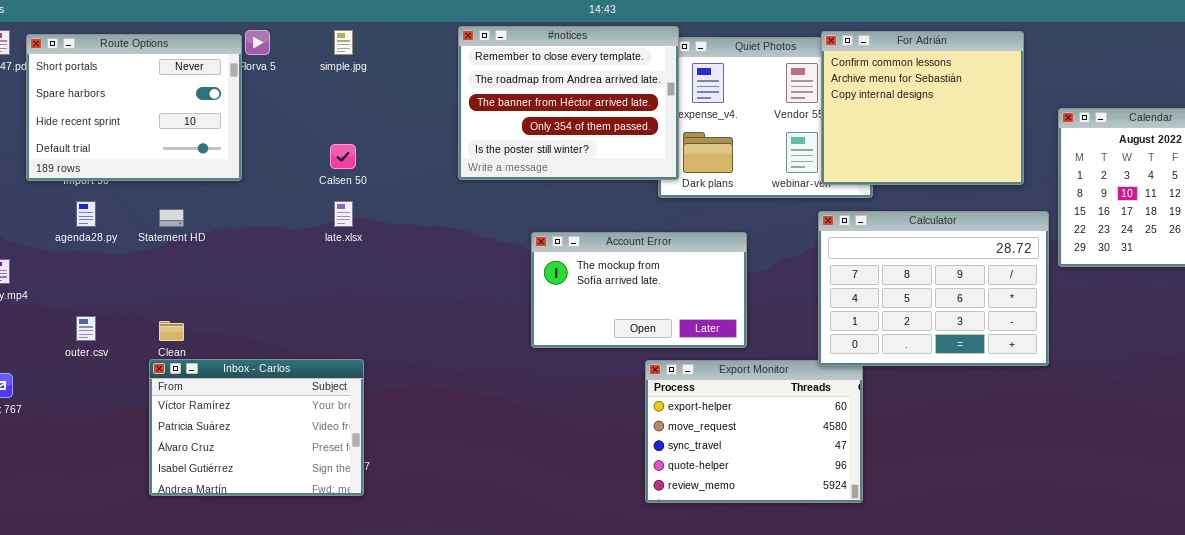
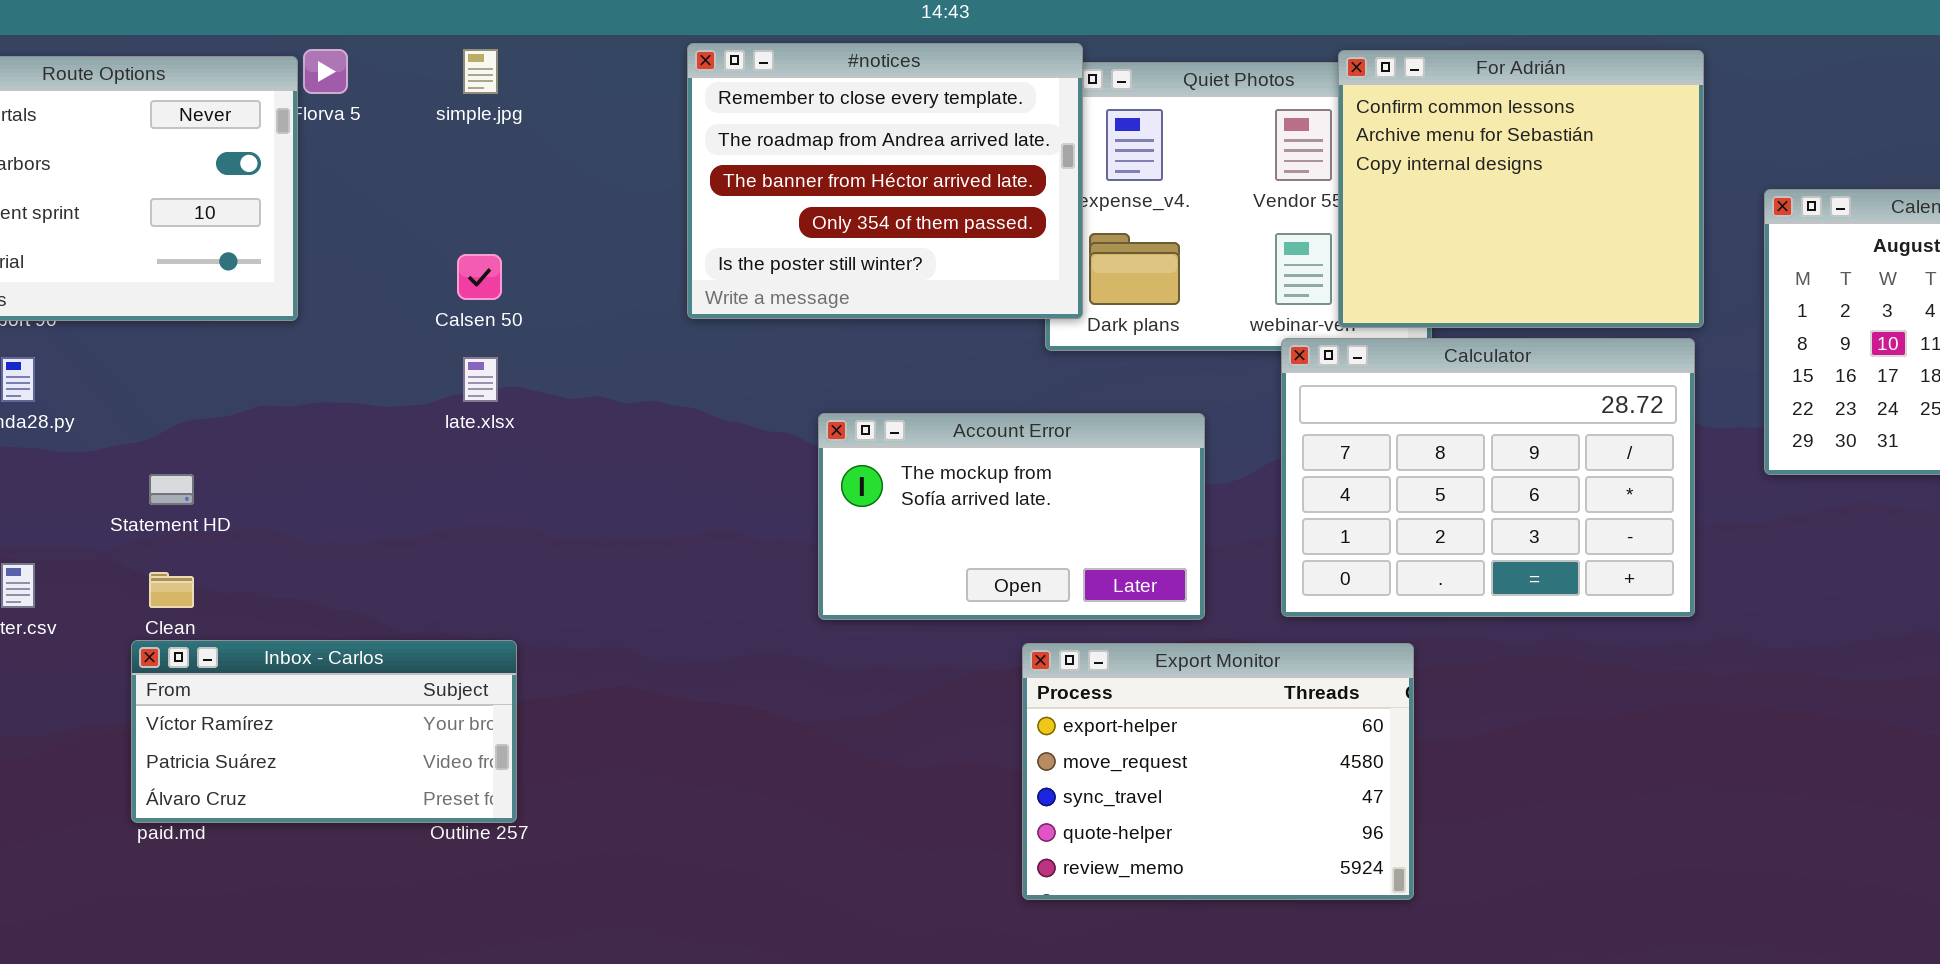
Statement HD: [159,209,184,227] -> [149,474,194,505], moved
Calculator: [818,211,1049,366] -> [1281,338,1695,617], moved
Inbox - Carlos: [149,359,364,496] -> [131,640,517,823], resized

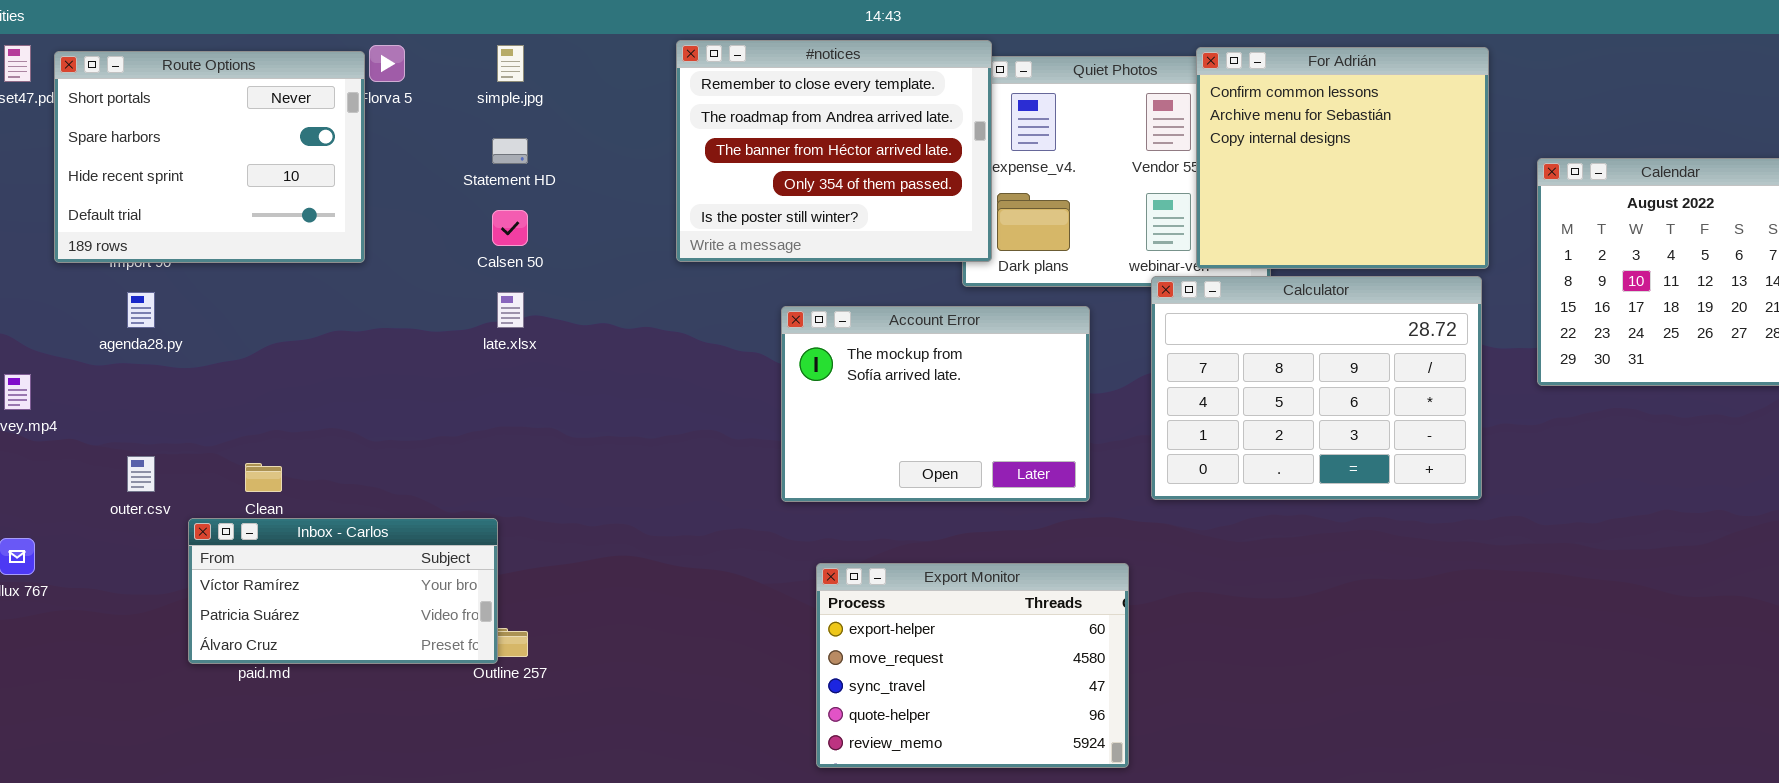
Account Error: [818,413,1205,620] -> [781,306,1090,502], resized
Statement HD: [149,474,194,505] -> [492,138,528,164], moved
Inbox - Carlos: [131,640,517,823] -> [188,518,498,664], moved
Export Monitor: [1022,643,1414,900] -> [816,563,1129,768], moved

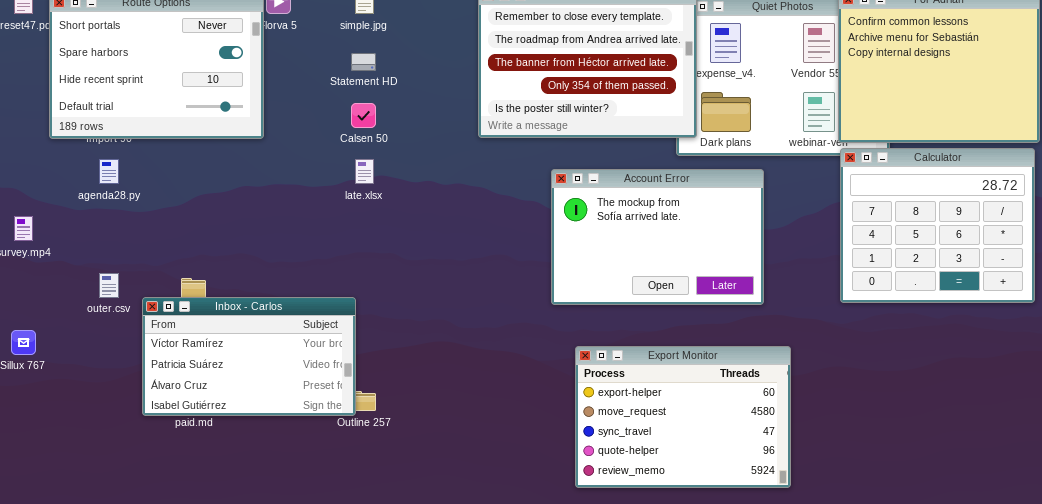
Calculator: [1151,276,1482,500] -> [840,148,1035,303], resized
Inbox - Carlos: [188,518,498,664] -> [142,297,356,416], resized

